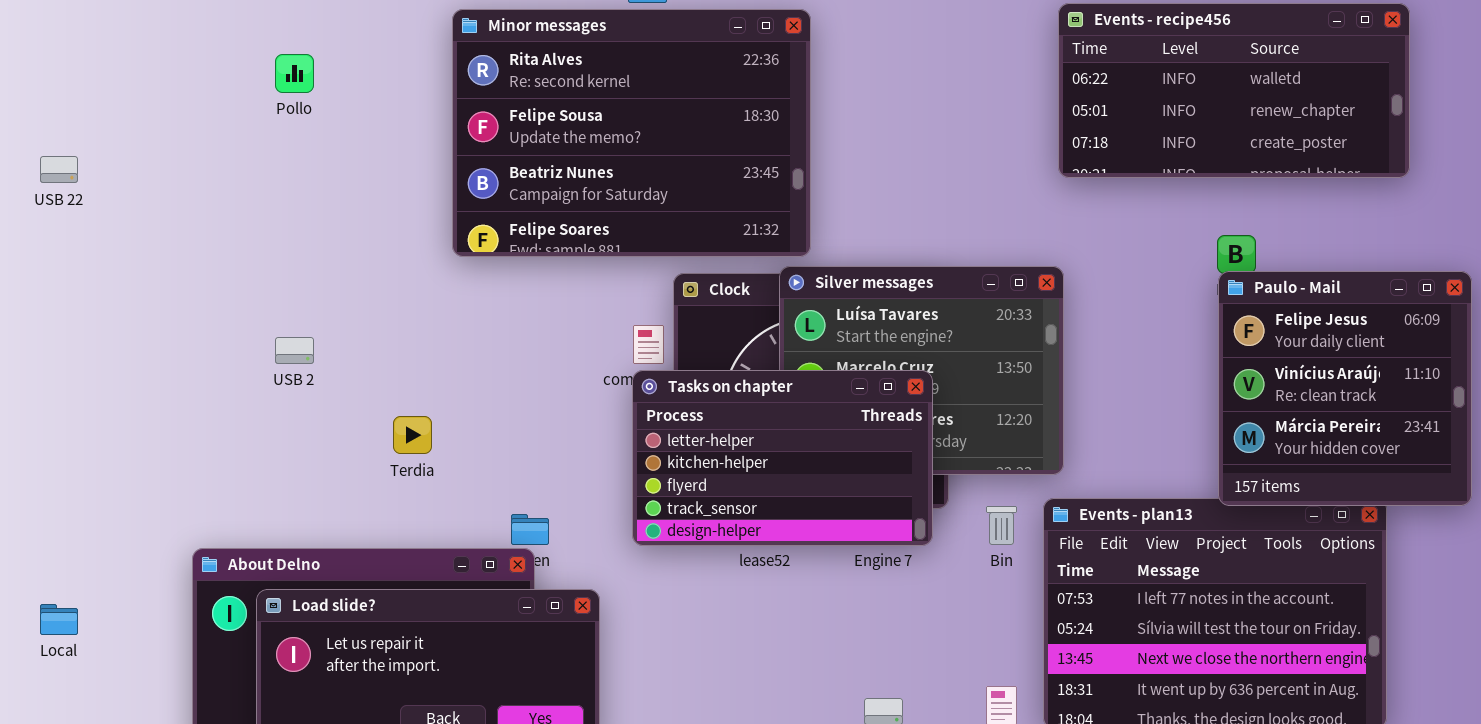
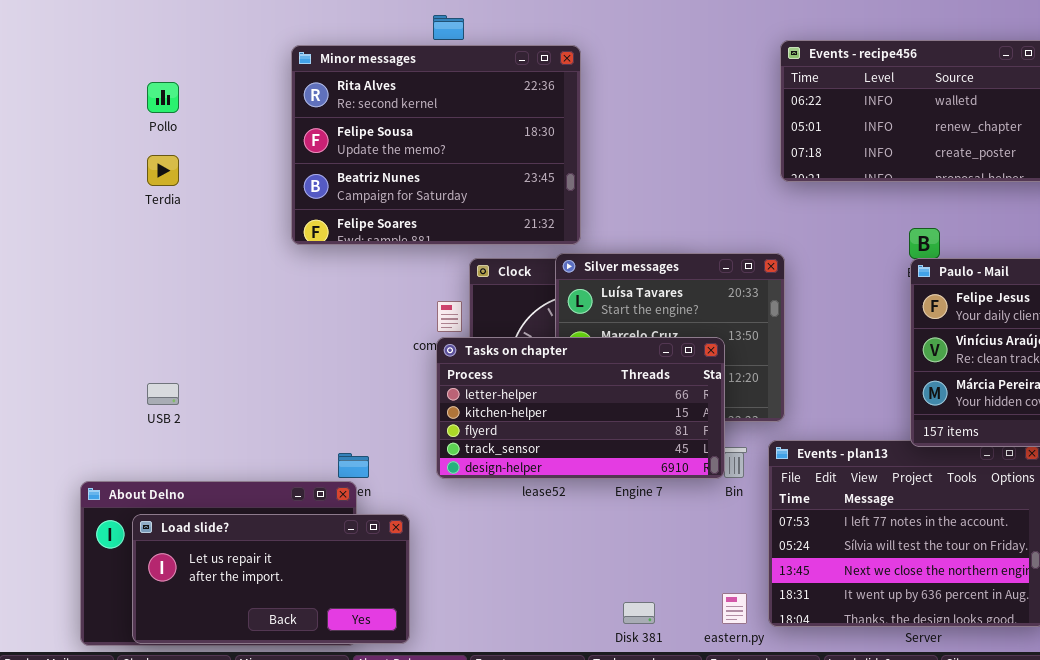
USB 2: [275,337,314,364] -> [147,383,179,405], moved
Tasks on chapter: [632,370,933,546] -> [436,337,725,479], resized
Terdia: [393,416,432,454] -> [147,155,179,186], moved

